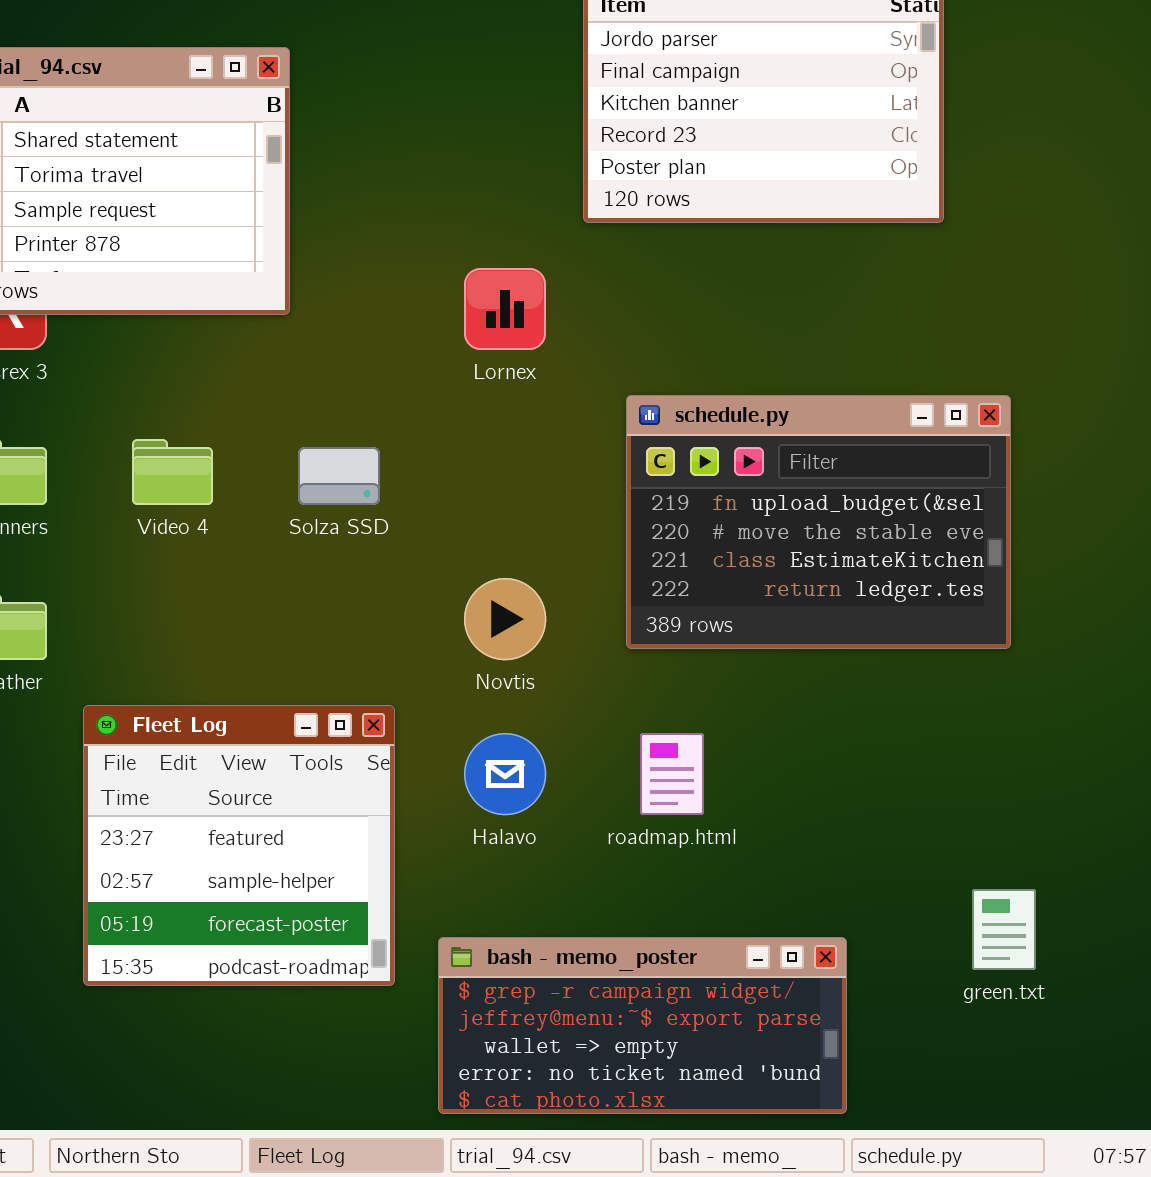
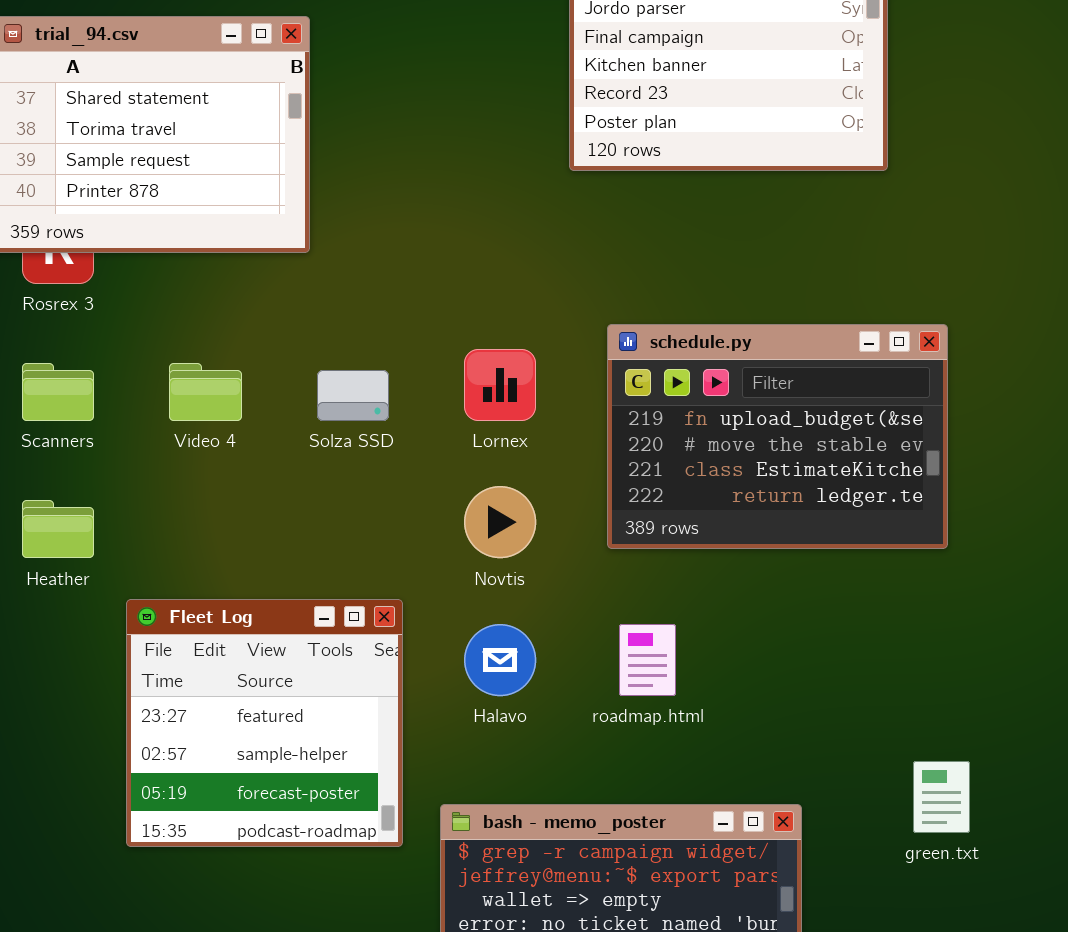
Lornex: [464,268,546,350] -> [464,349,536,421], moved

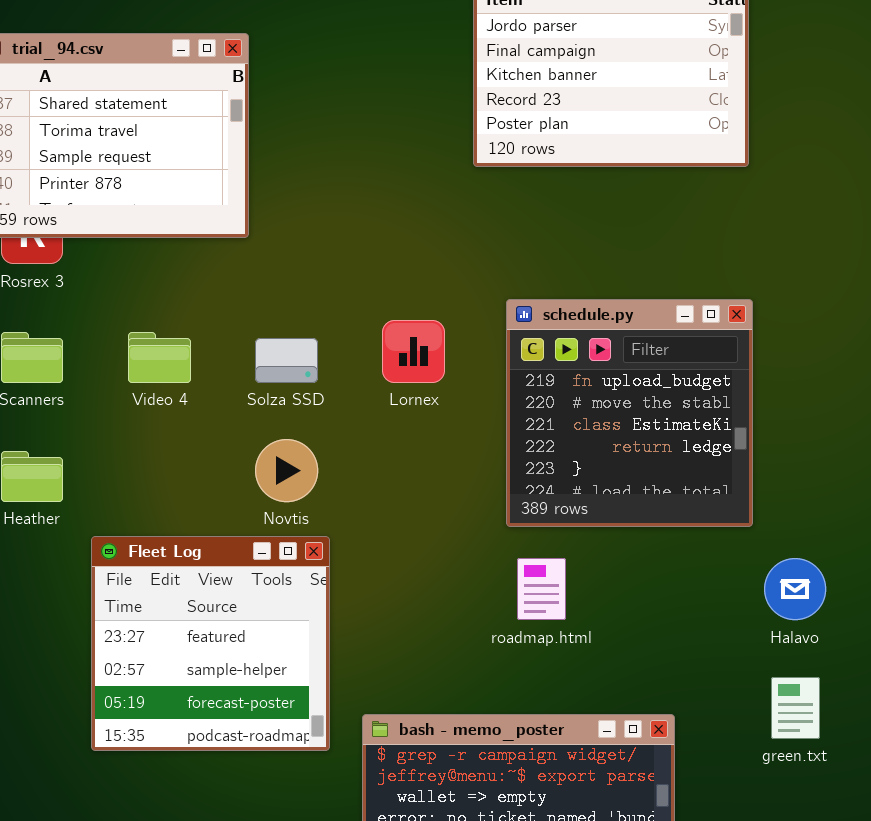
schedule.py: [607,324,948,549] -> [506,299,753,527], resized
Novtis: [464,486,536,558] -> [255,439,318,502], moved
Halavo: [464,624,536,696] -> [764,558,826,620], moved

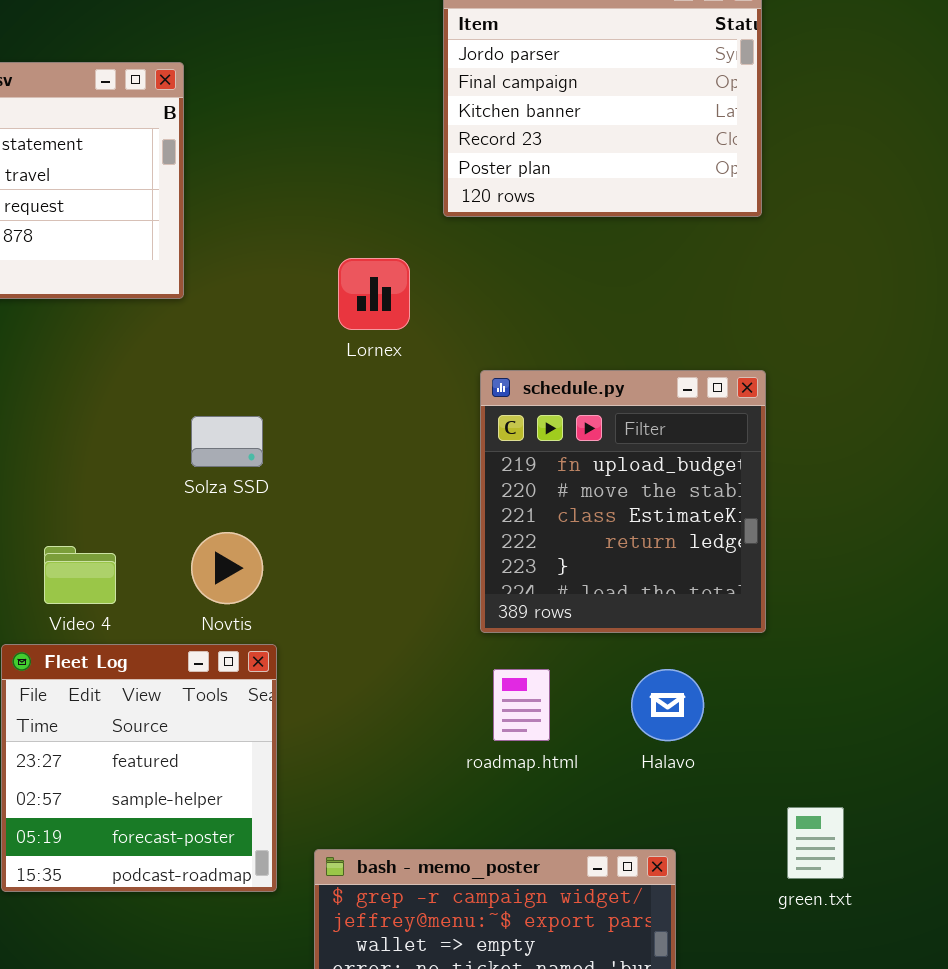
Lornex: [382,320,445,383] -> [338,258,410,330], moved
Video 4: [128,332,191,383] -> [44,546,116,604], moved
Halavo: [764,558,826,620] -> [631,669,704,741], moved

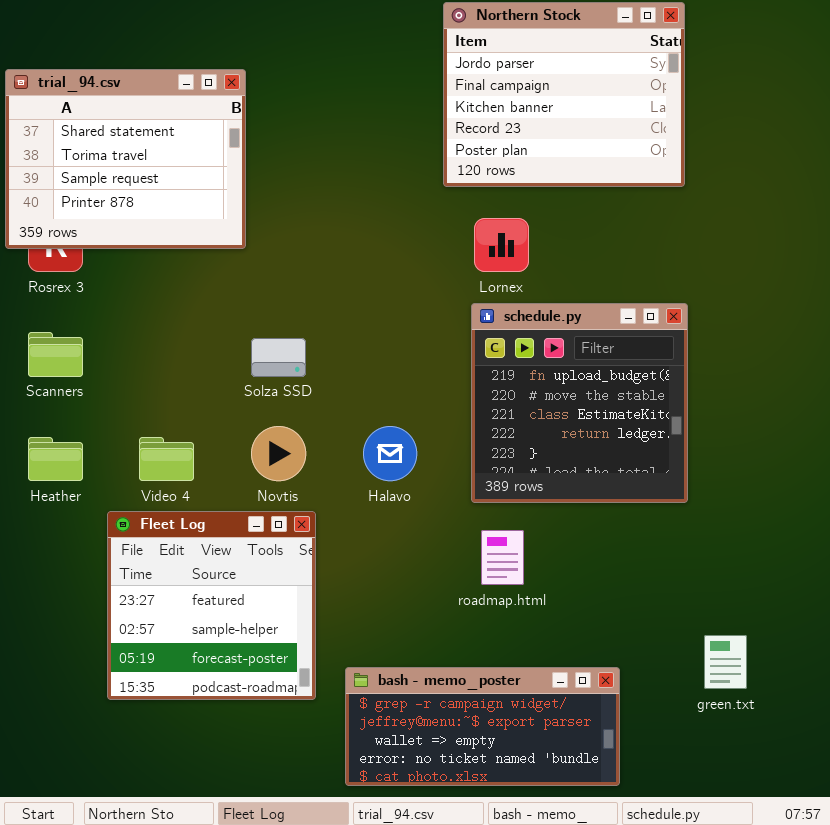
Lornex: [338,258,410,330] -> [474,218,529,272], moved
Halavo: [631,669,704,741] -> [363,426,417,481], moved

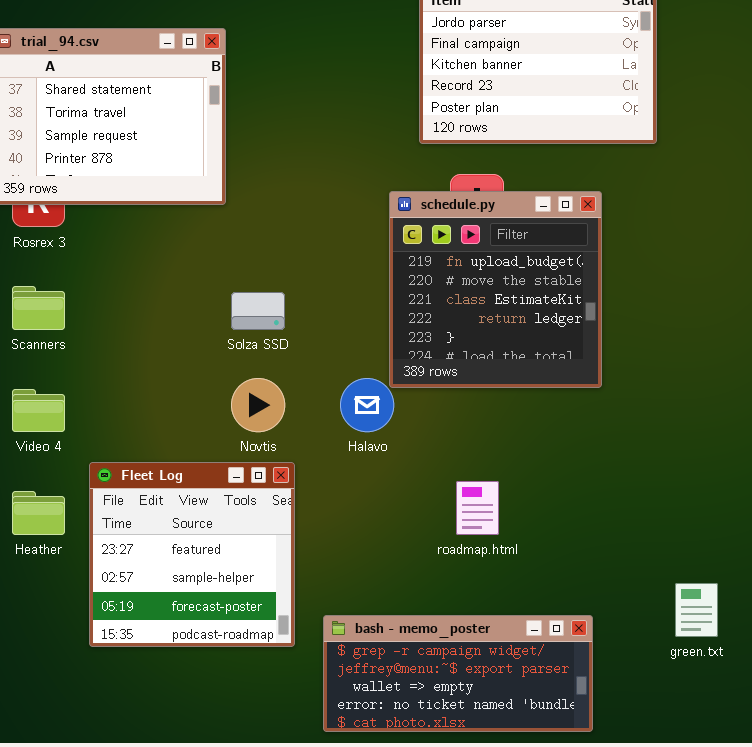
schedule.py: [471,303,688,503] -> [389,191,602,388], moved
Heather: [28,437,83,481] -> [12,491,65,535], moved
Video 4: [139,437,194,481] -> [12,389,65,432], moved

